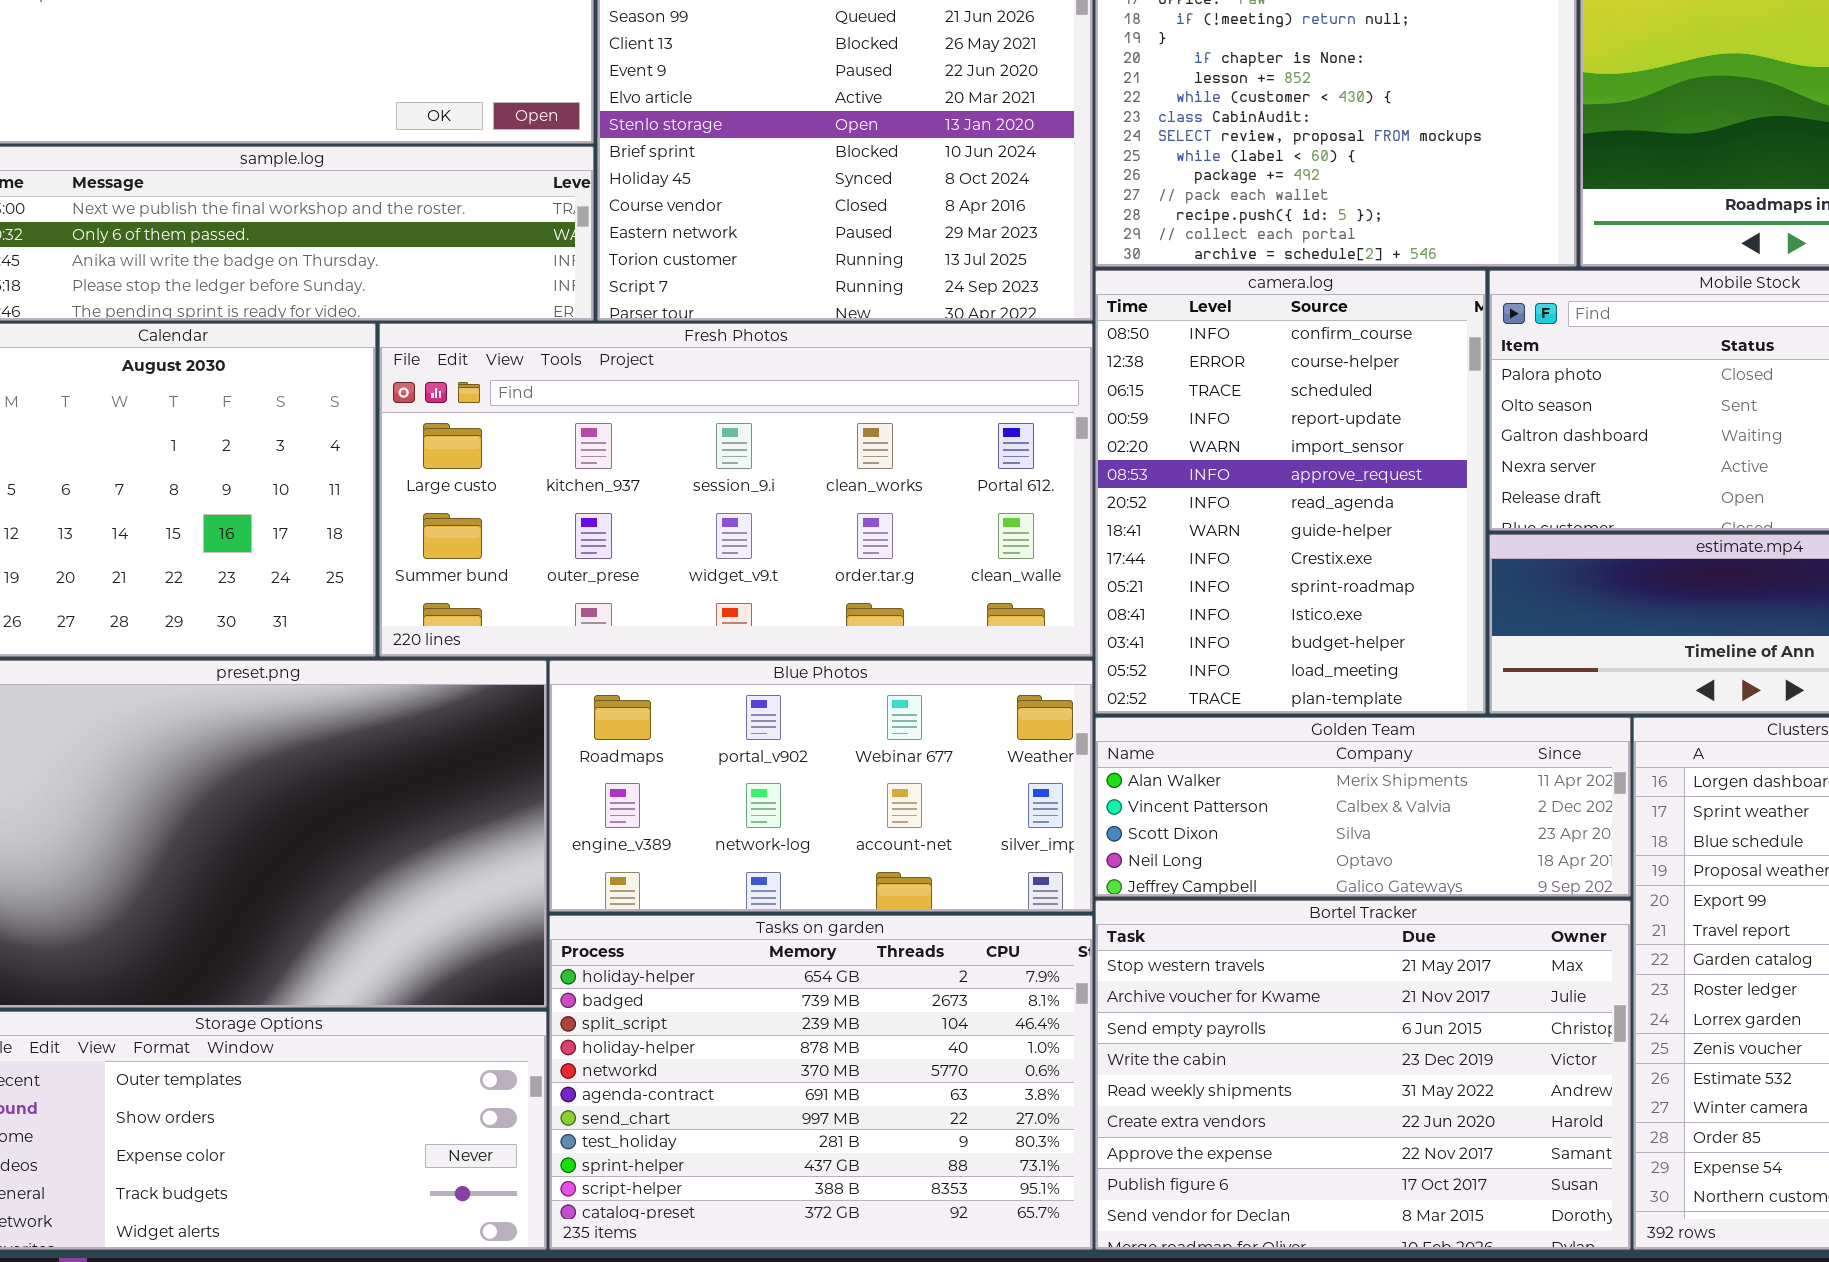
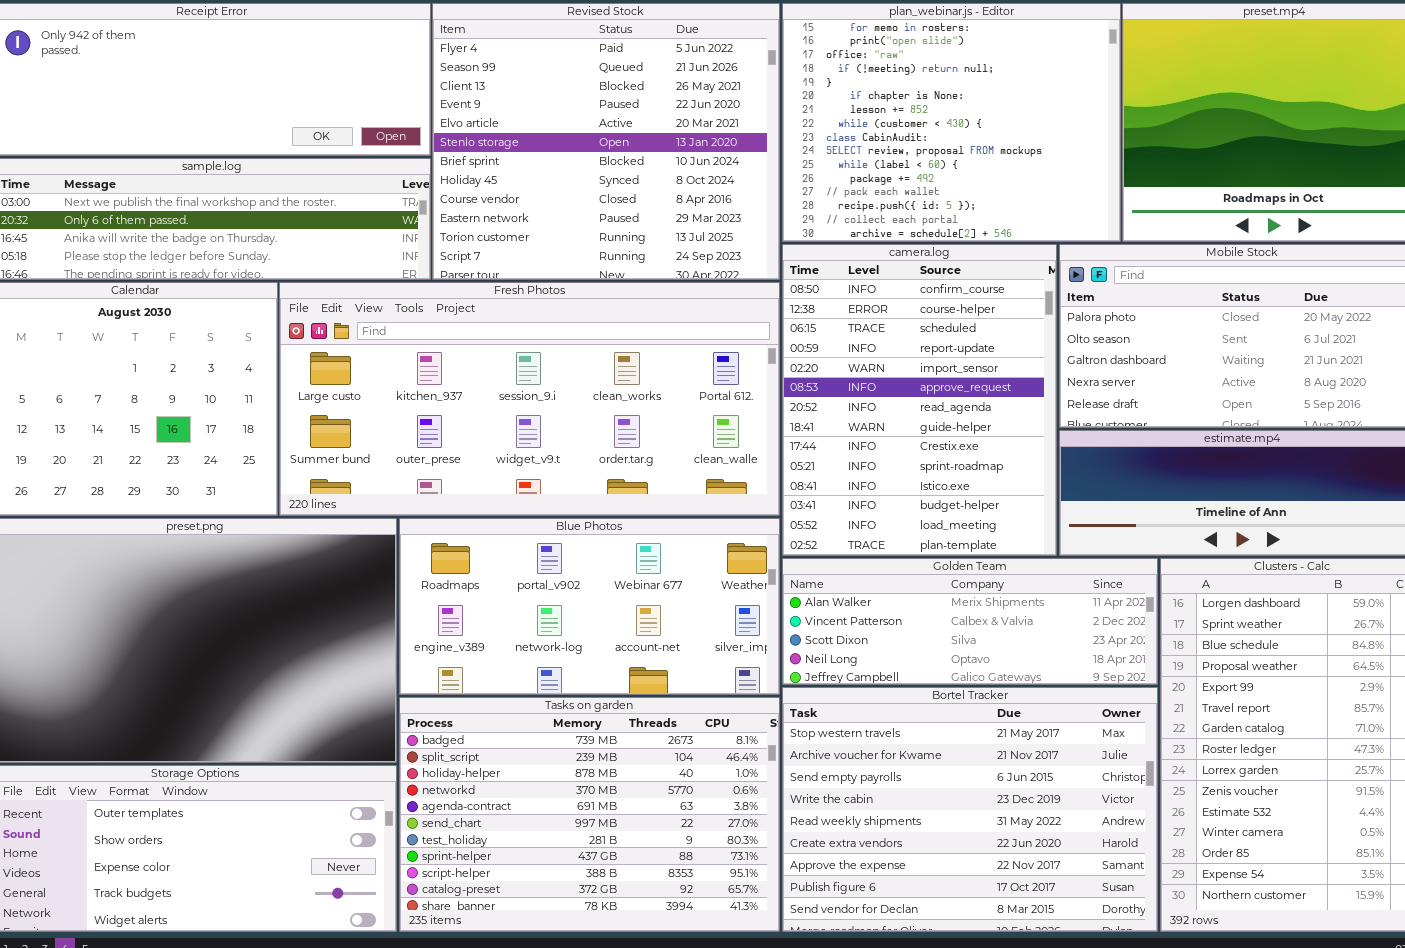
Tasks on garden: [549,915,1093,1250] -> [399,697,780,932], scrolled down 1 row

